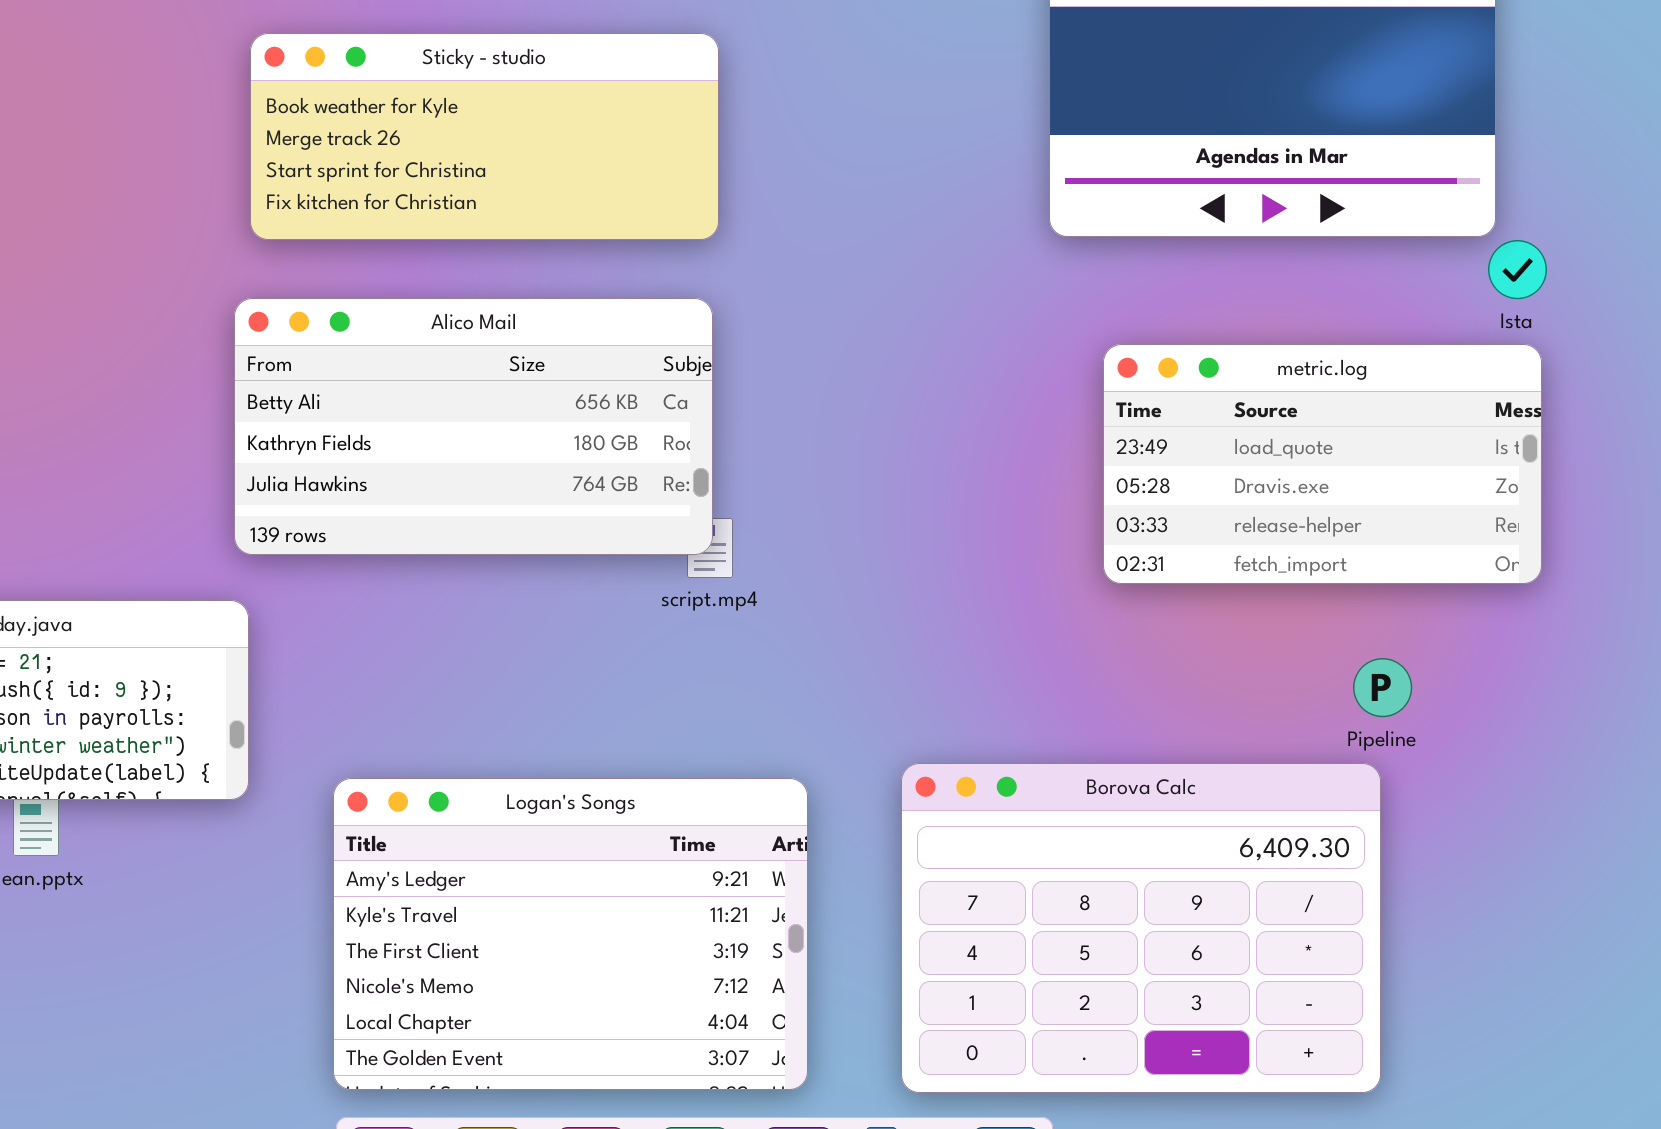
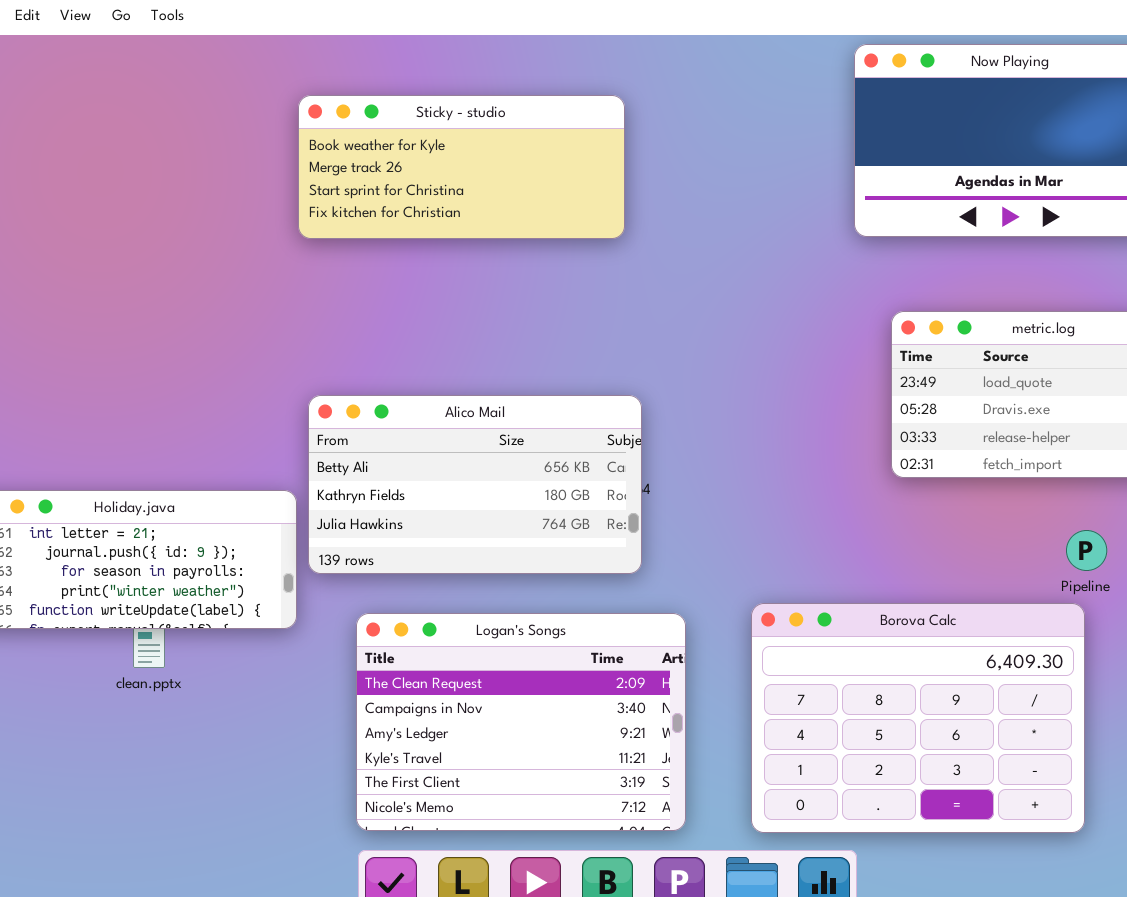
Alico Mail: [234,298,713,555] -> [308,395,642,574], moved
Logan's Songs: [333,778,808,1090] -> [356,613,686,831], scrolled up 2 rows

